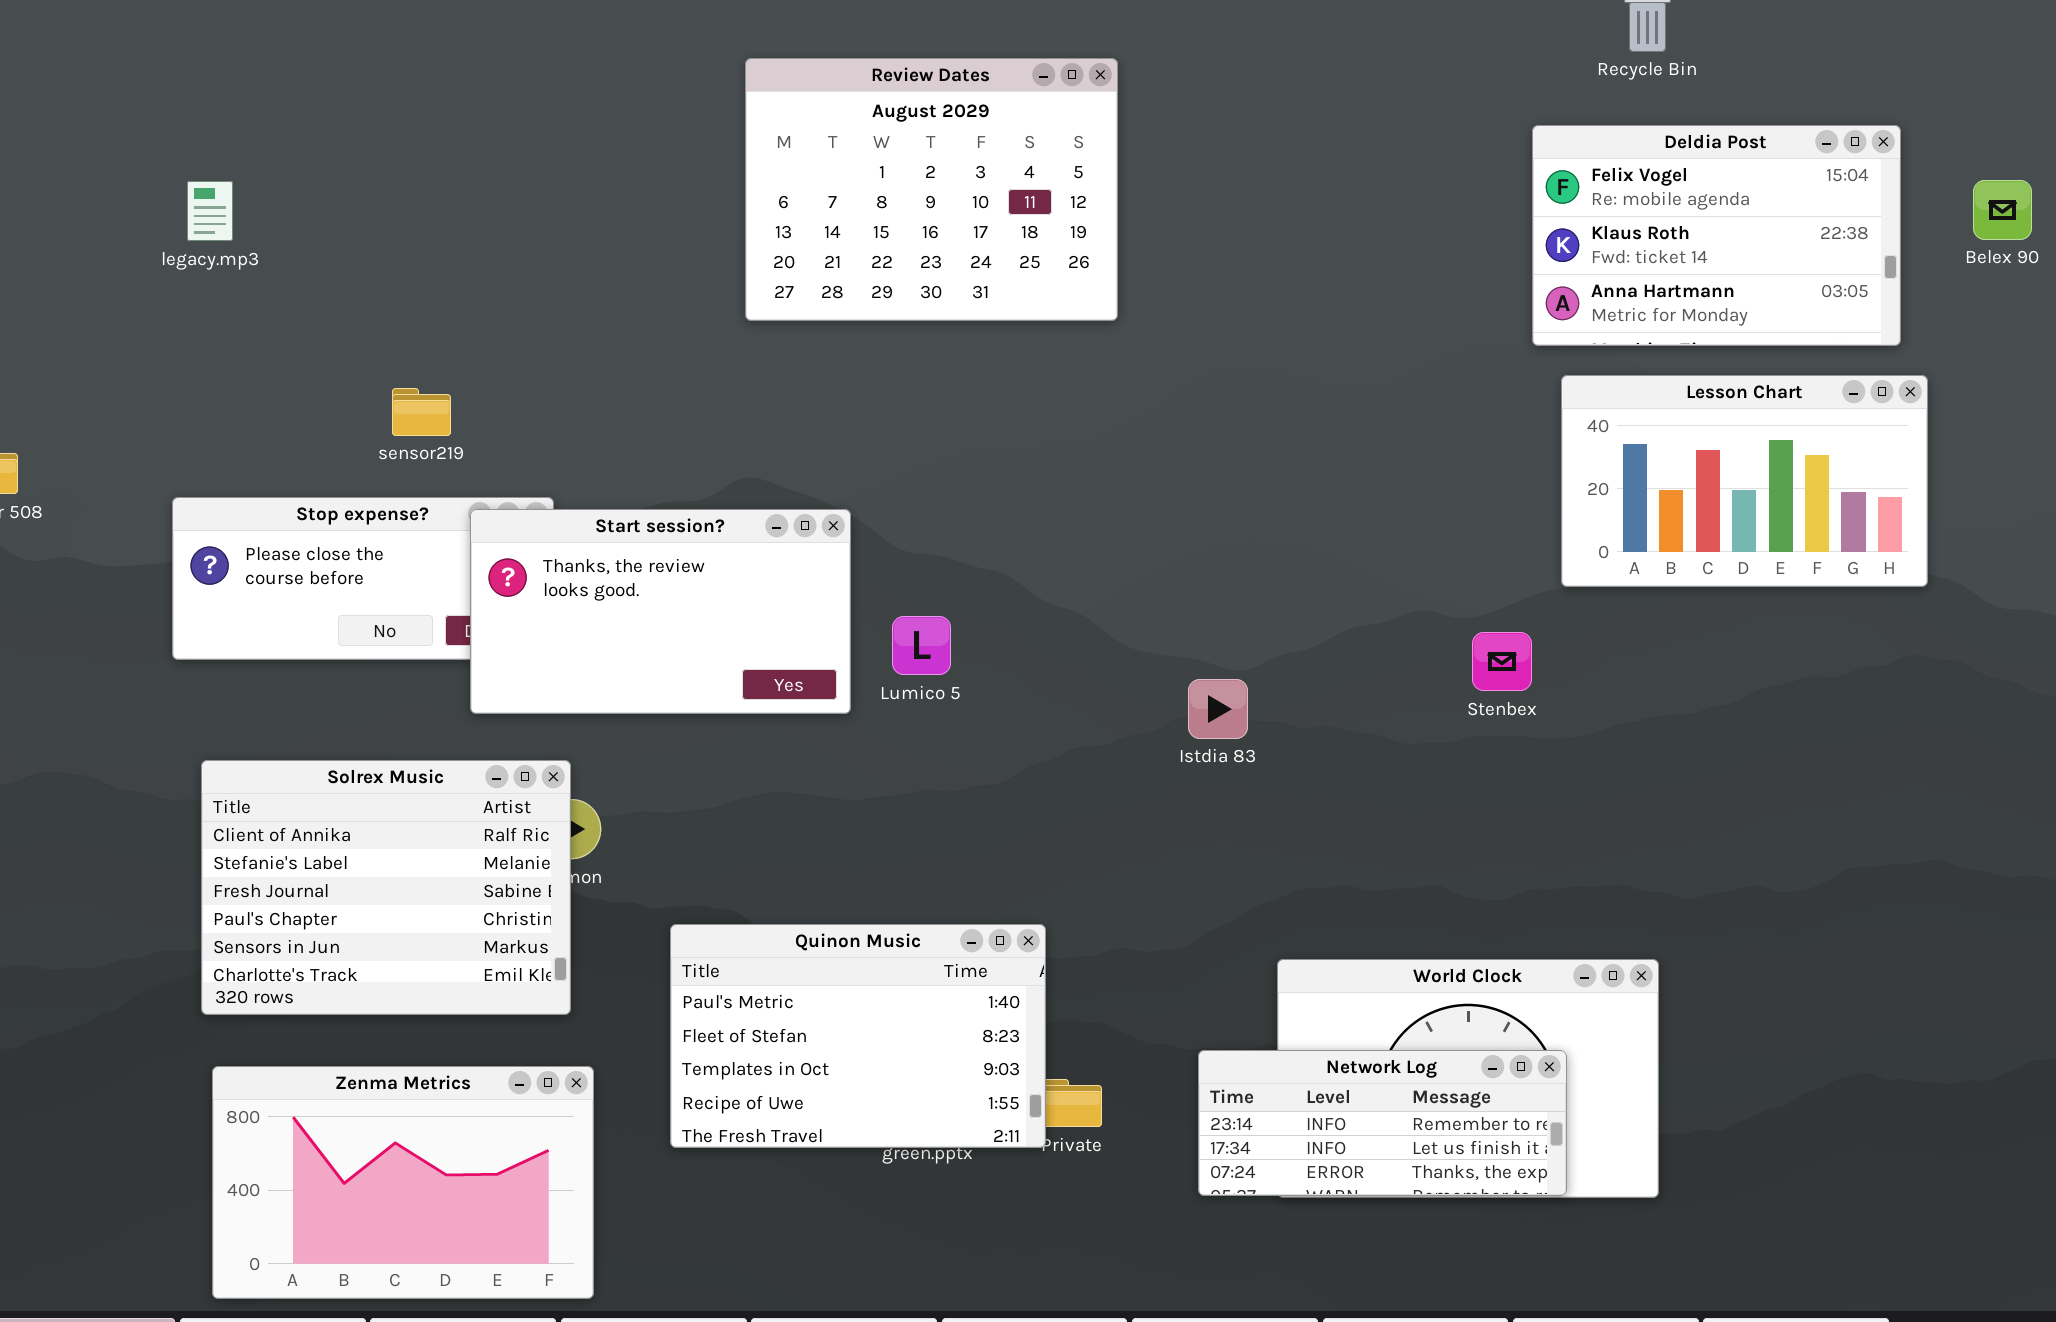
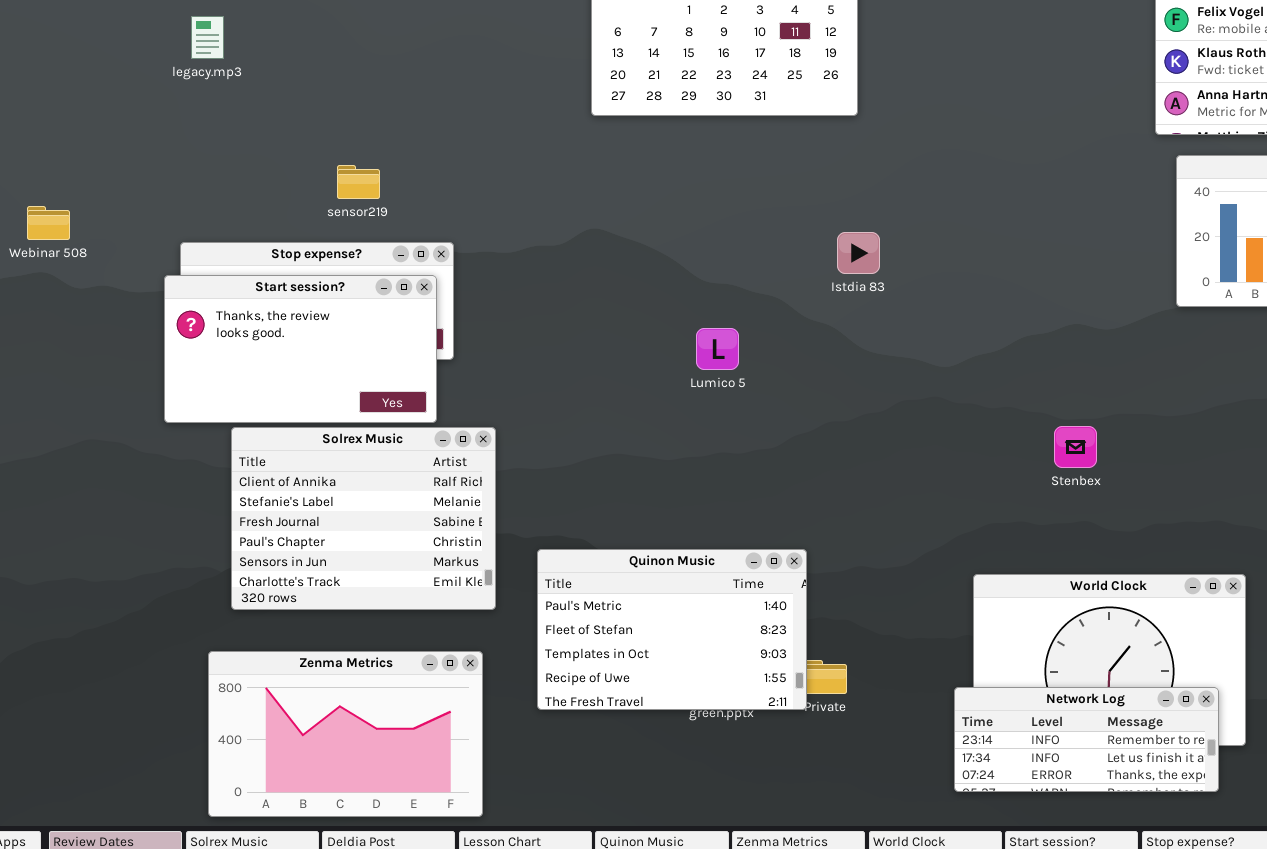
Start session?: [470,509,851,714] -> [164,275,437,423], moved
Stenbex: [1472,632,1532,691] -> [1054,426,1097,468], moved
Istdia 83: [1188,679,1248,739] -> [837,232,880,274], moved
Solrex Music: [201,760,571,1015] -> [231,427,496,610], moved
Network Log: [1198,1050,1567,1196] -> [954,687,1219,792], moved

